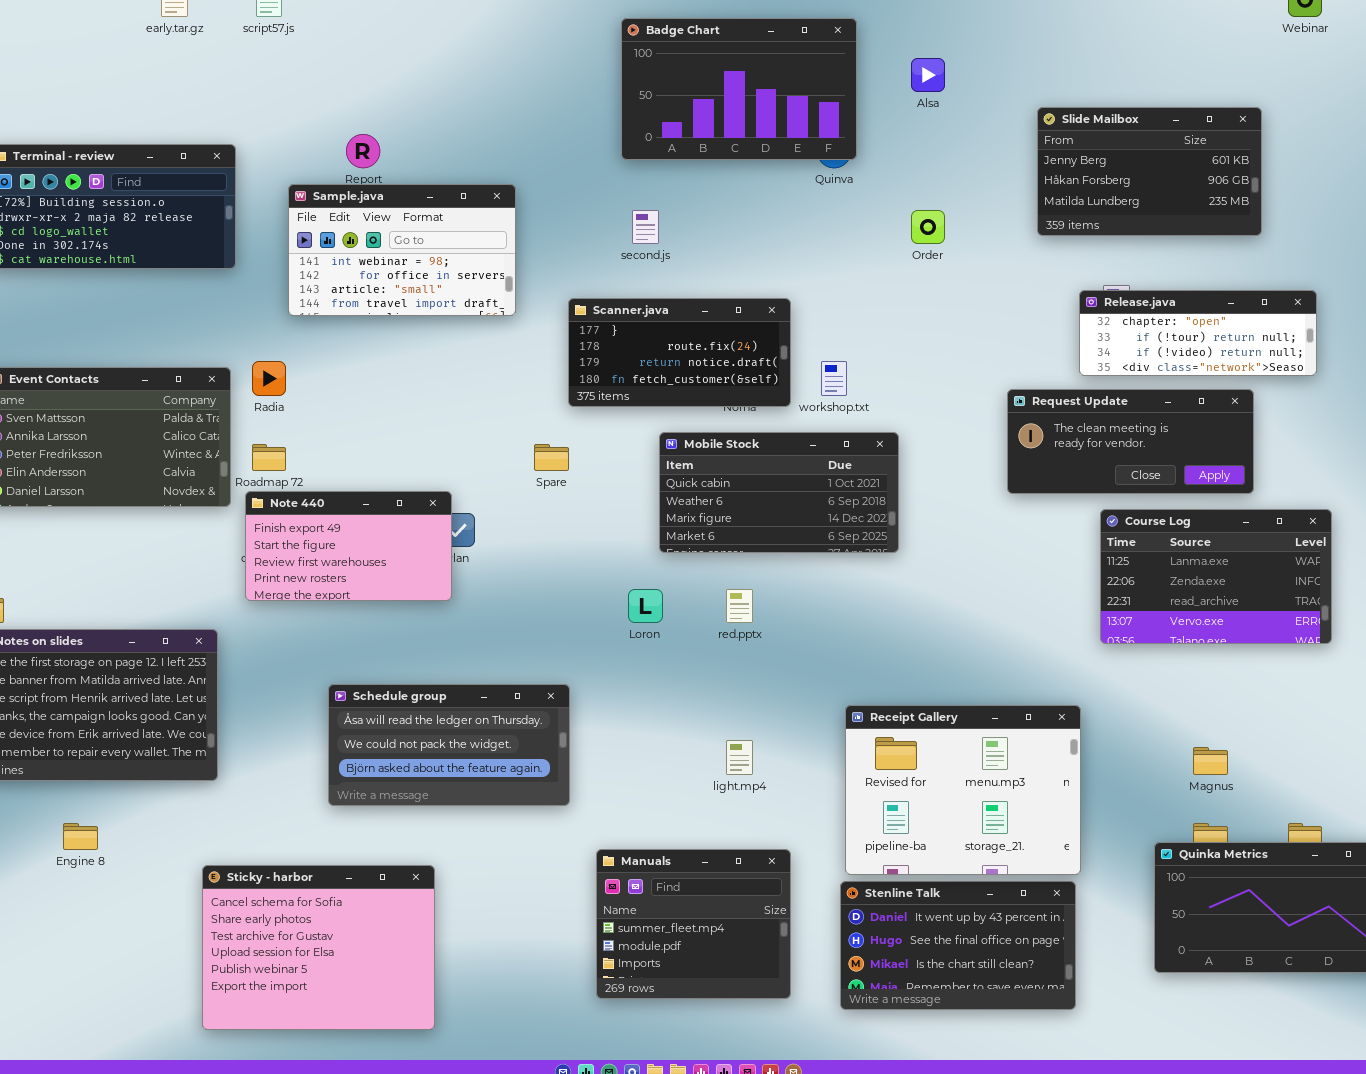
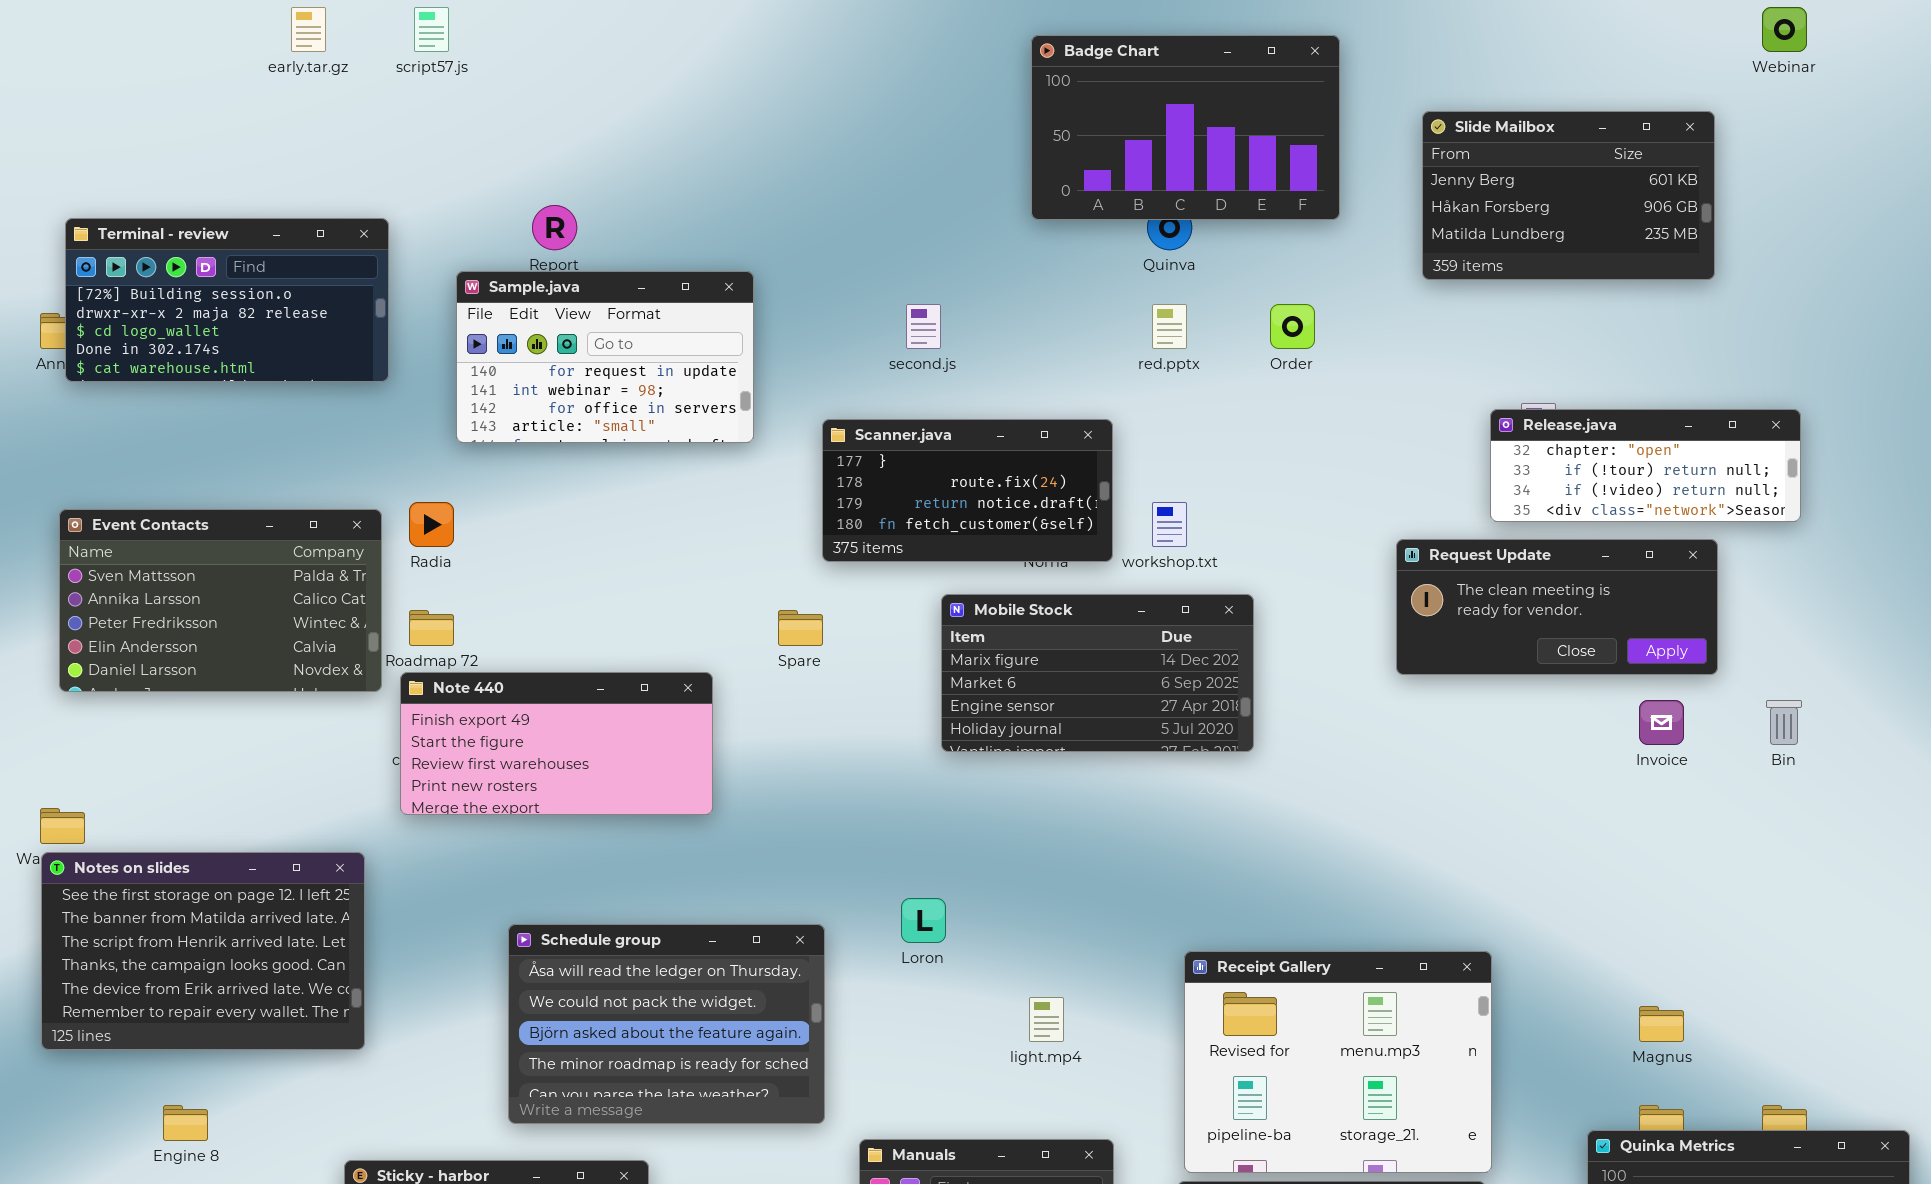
Badge Chart: [621,18,857,160] -> [1031,35,1340,220], moved
Slide Mailbox: [1037,107,1262,236] -> [1422,111,1715,280], moved
Sample.java: [288,184,516,316] -> [456,271,754,443], scrolled up 1 row
Mobile Stock: [659,432,899,553] -> [941,594,1254,752], scrolled down 2 rows
Note 440: [245,491,452,601] -> [400,672,713,815], resized
Course Log: [1100,509,1332,644] -> none, closed
Loron: [628,589,663,623] -> [901,898,946,943], moved
red.pptx: [726,589,753,623] -> [1152,304,1187,349], moved
Schedule group: [328,684,570,806] -> [508,924,825,1124], resized

